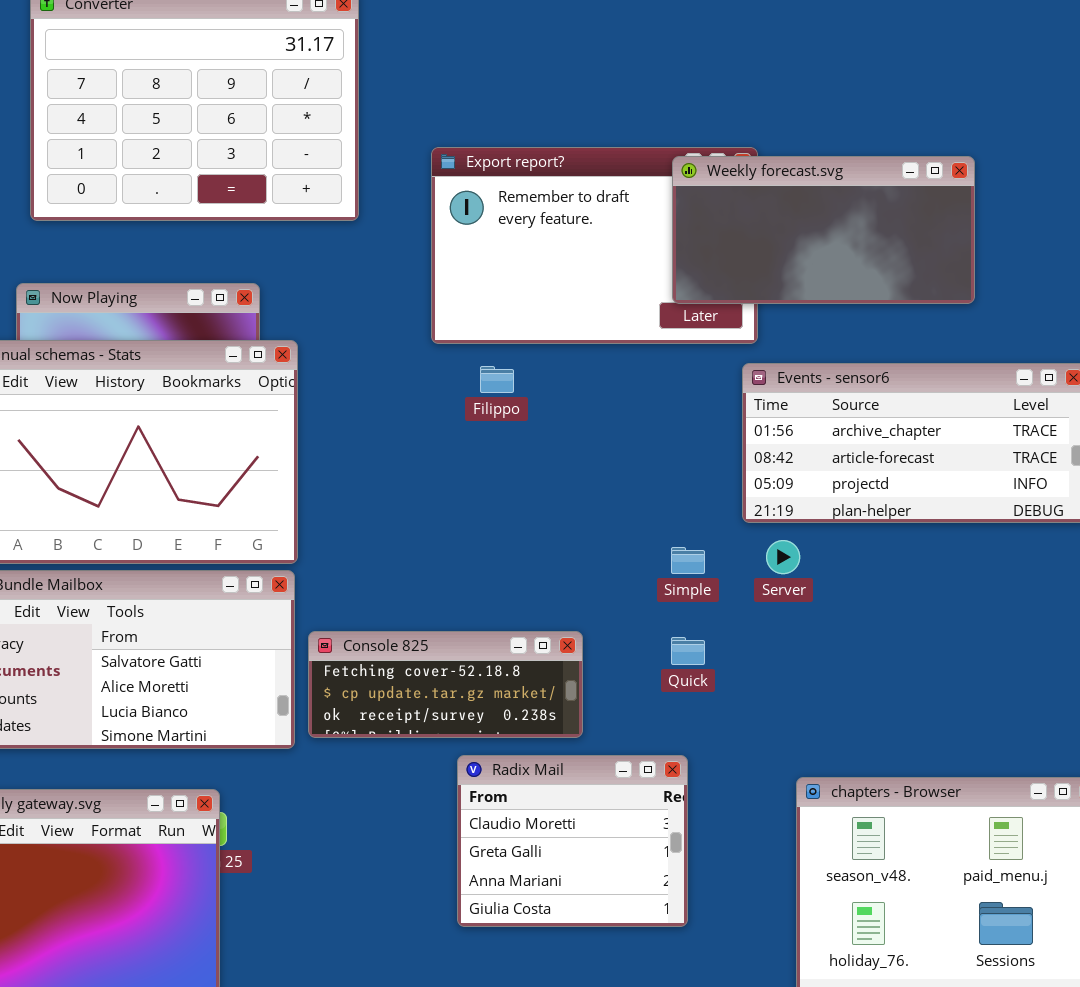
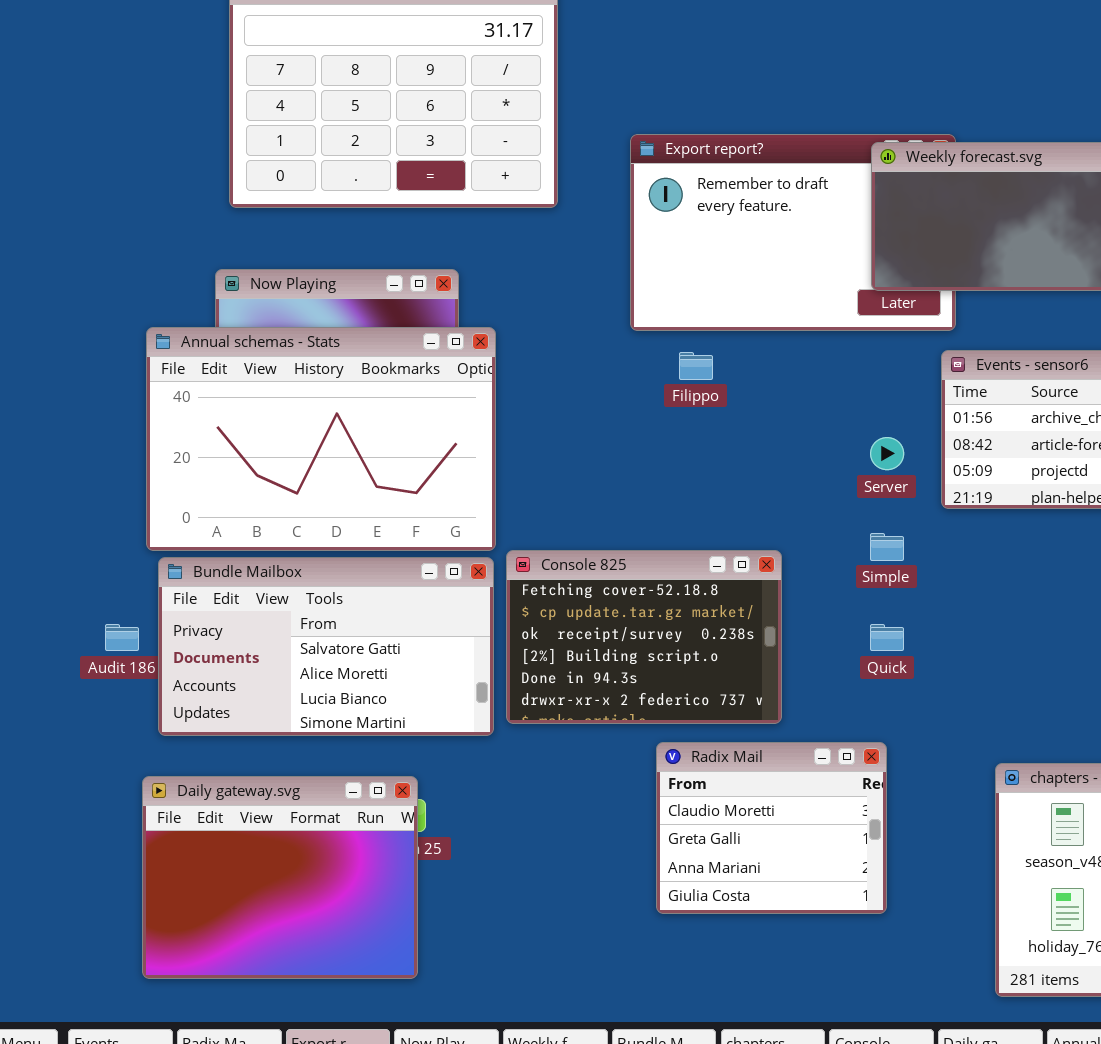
Server: [766,540,800,574] -> [870,437,904,470], moved
Console 825: [308,631,583,738] -> [506,550,782,724], resized

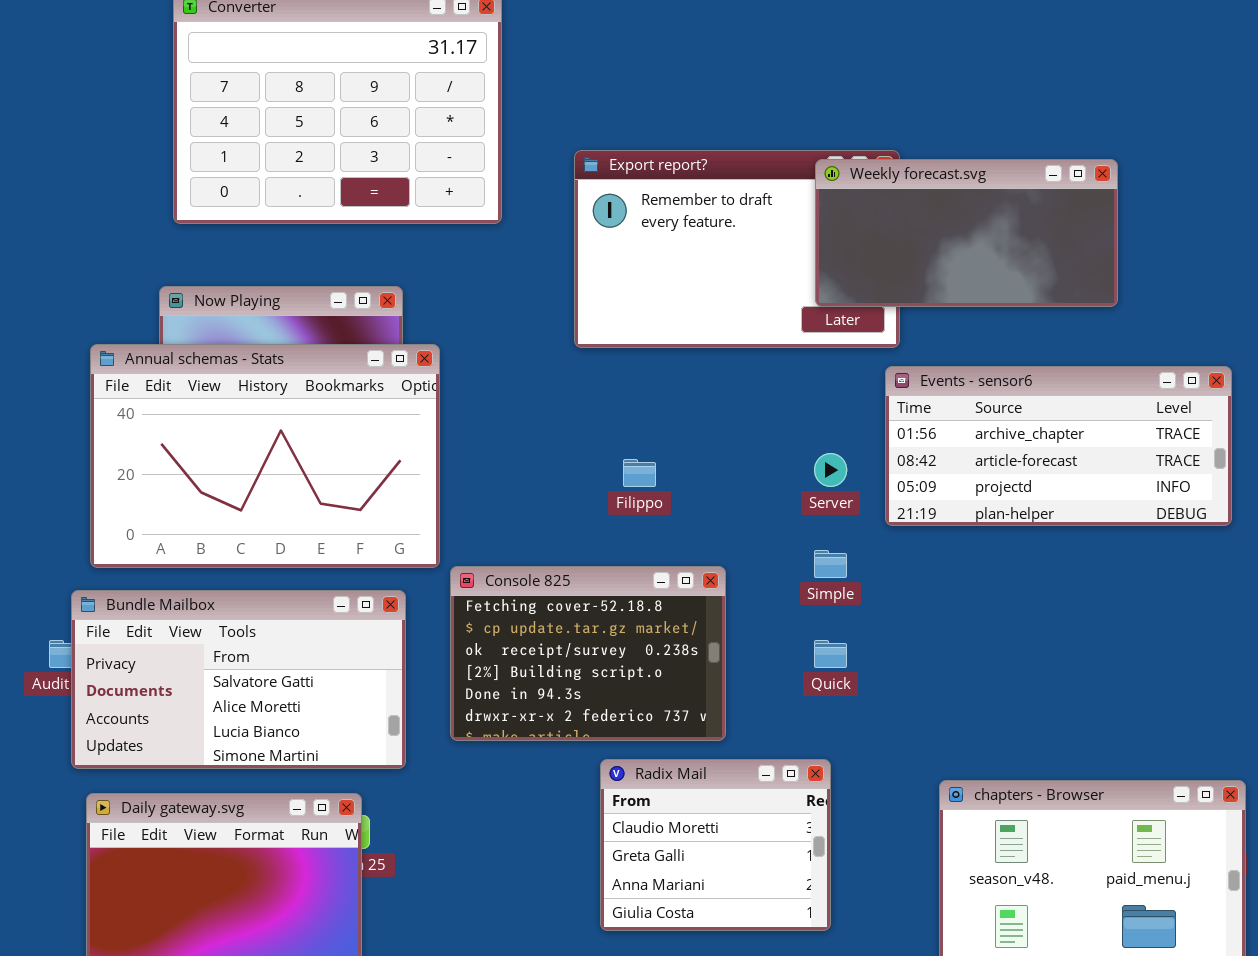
Filippo: [679,352,713,380] -> [623,459,656,487], moved
Bundle Mailbox: [158,557,494,736] -> [71,590,406,769], moved

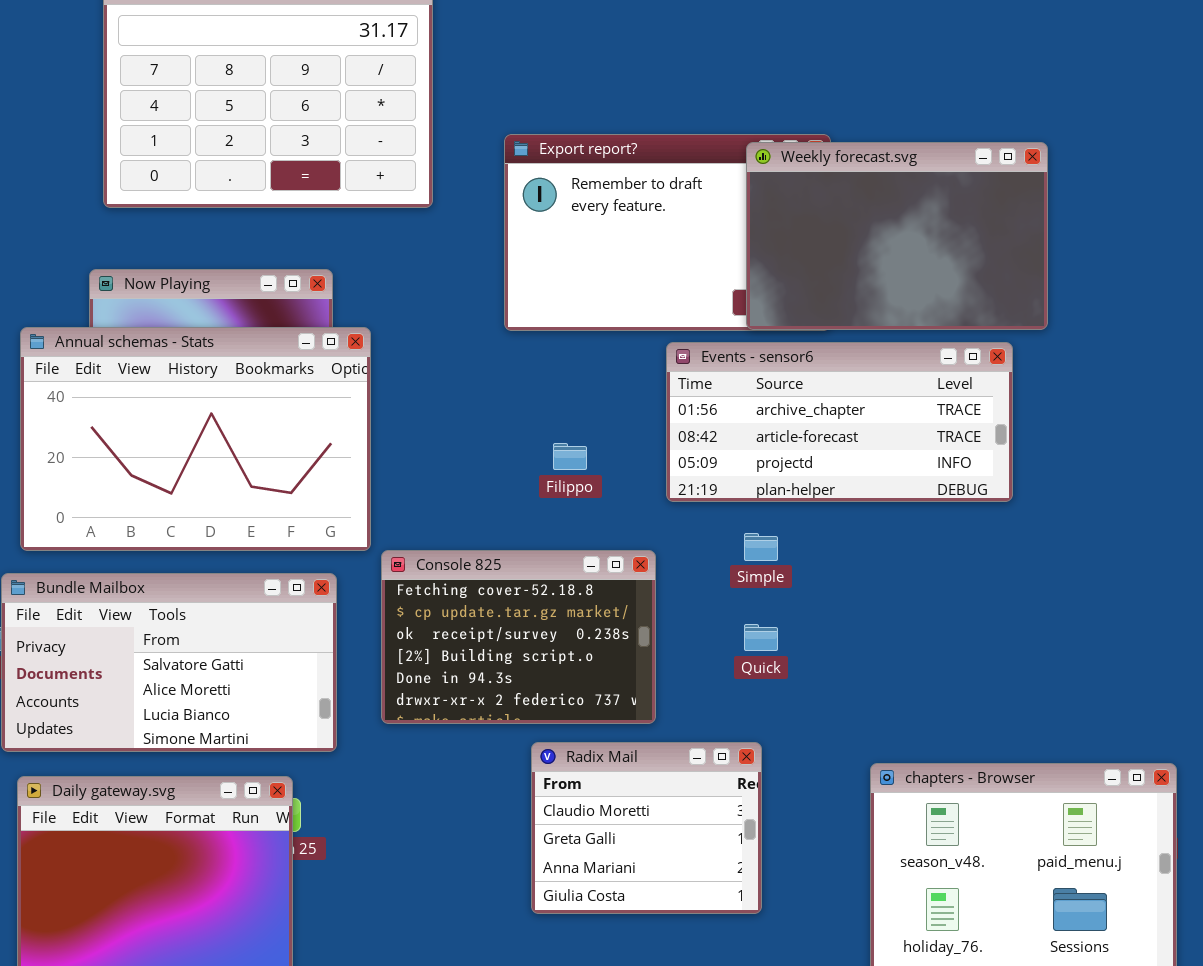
Weekly forecast.svg: [815,159,1118,307] -> [746,142,1048,330], resized
Events - sensor6: [885,366,1232,526] -> [666,342,1013,502], moved

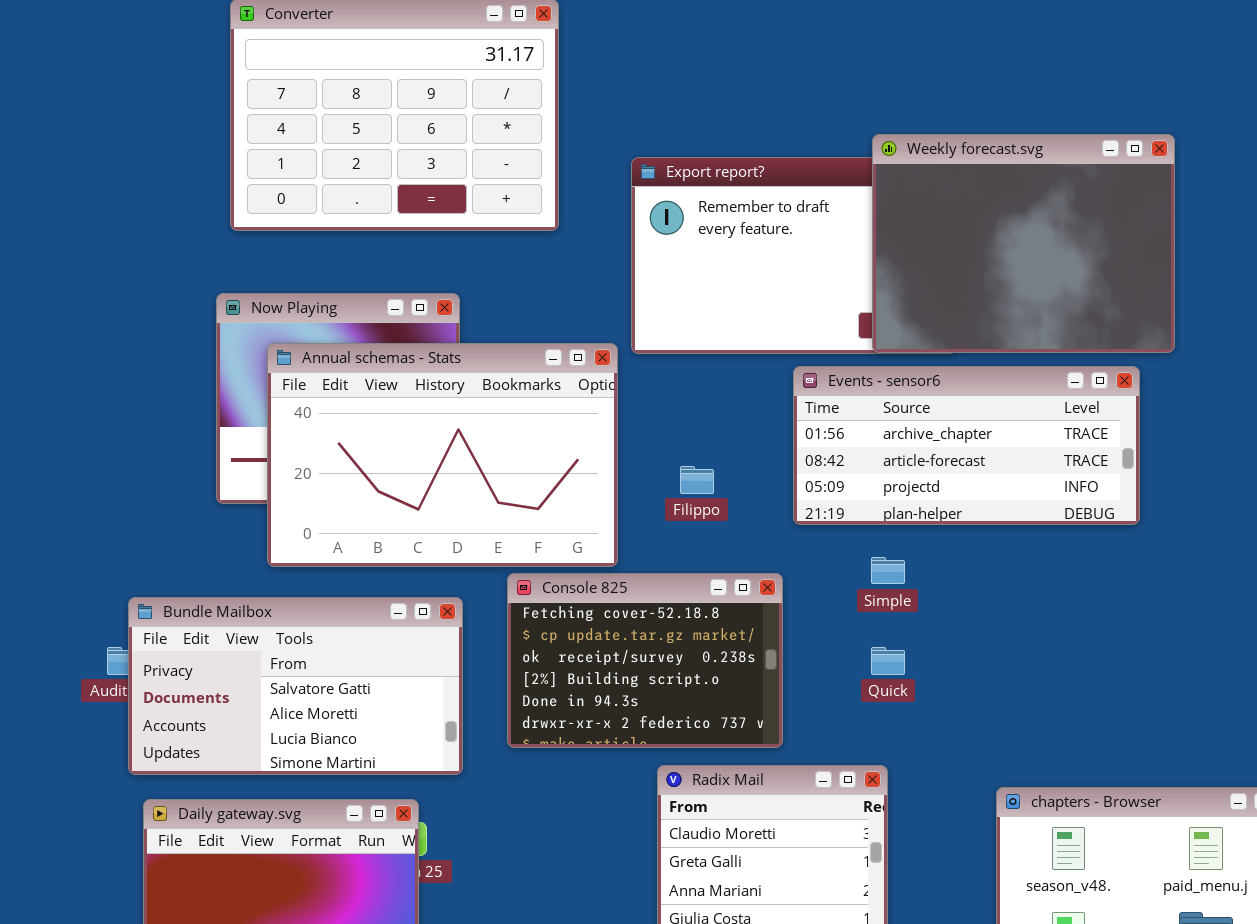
Weekly forecast.svg: [746,142,1048,330] -> [872,134,1175,353], resized
Annual schemas - Stats: [20,327,371,551] -> [267,343,618,567], moved

